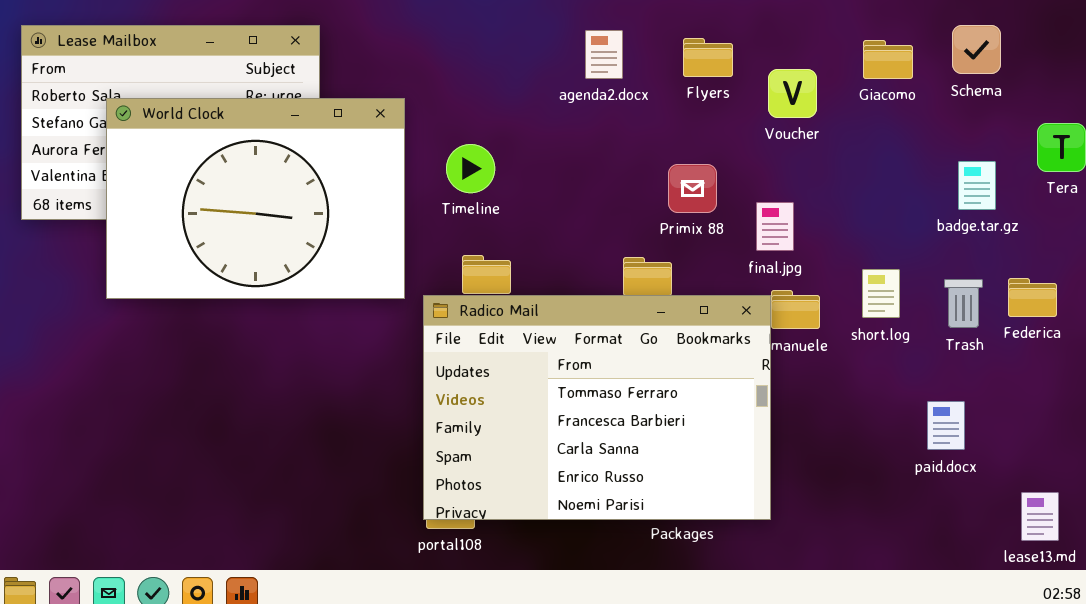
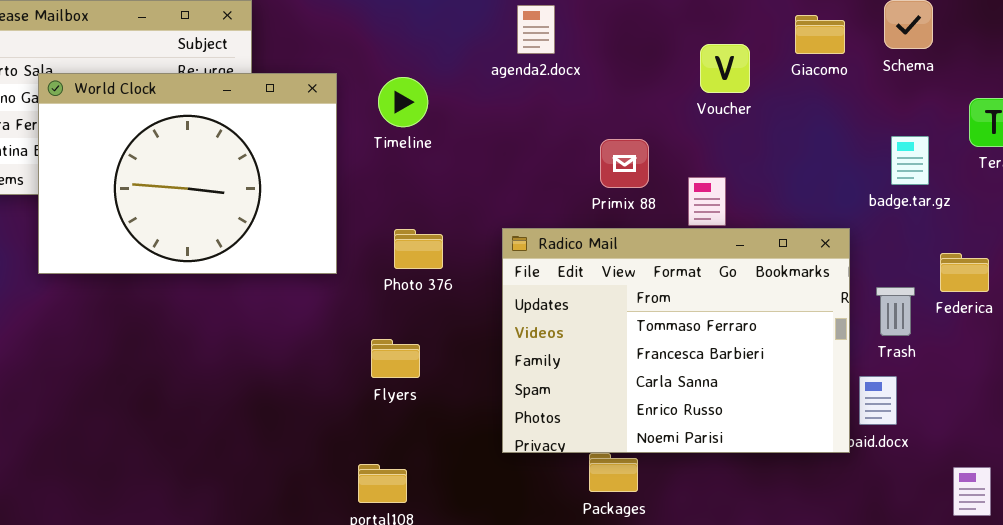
Flyers: [683,38,733,77] -> [371,339,420,378], moved
Timeline: [446,144,495,193] -> [378,77,428,127], moved
Trash: [944,279,983,328] -> [876,287,915,336], moved
Radico Mail: [423,295,771,520] -> [502,228,850,453], moved

